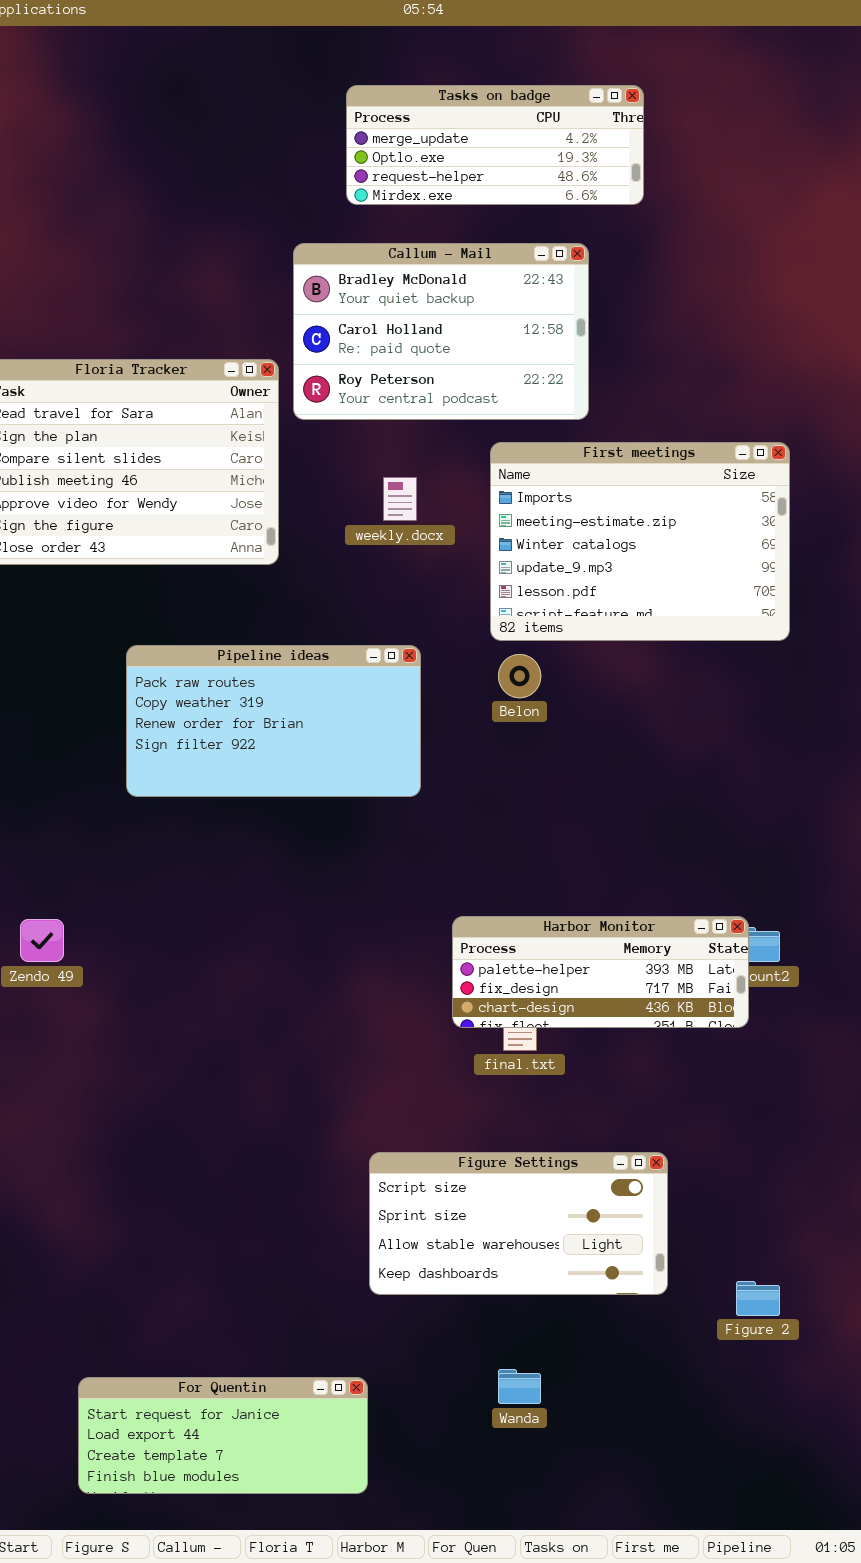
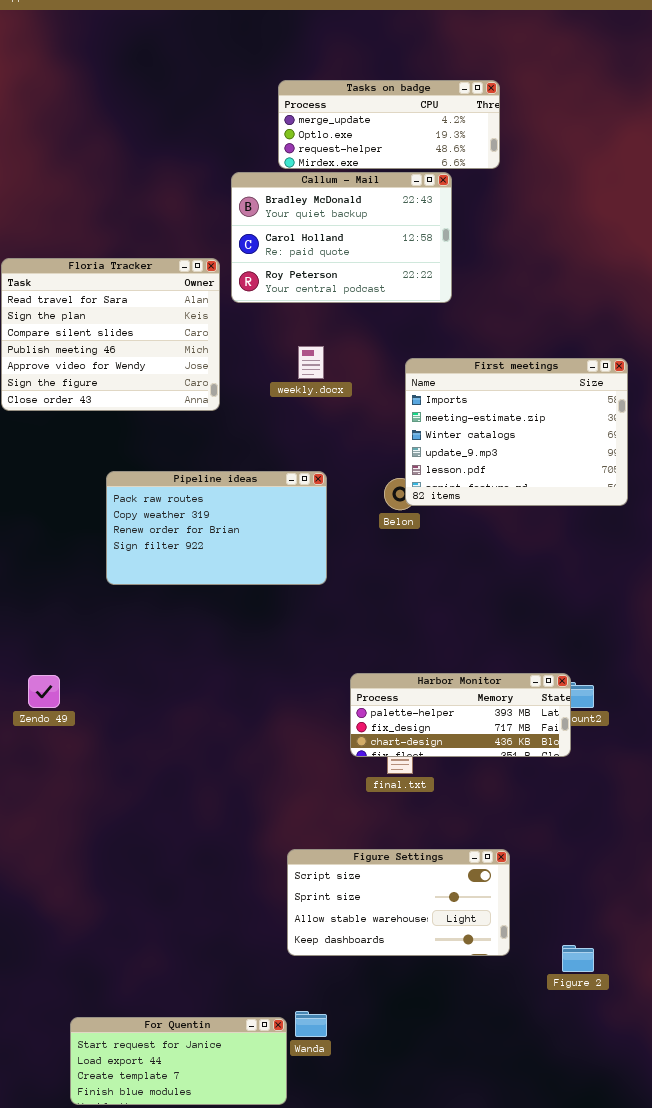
Tasks on badge: [346,85,644,205] -> [278,80,500,169], moved
First meetings: [490,442,790,641] -> [405,358,628,506], moved
Wanda: [498,1369,541,1404] -> [295,1011,327,1037], moved

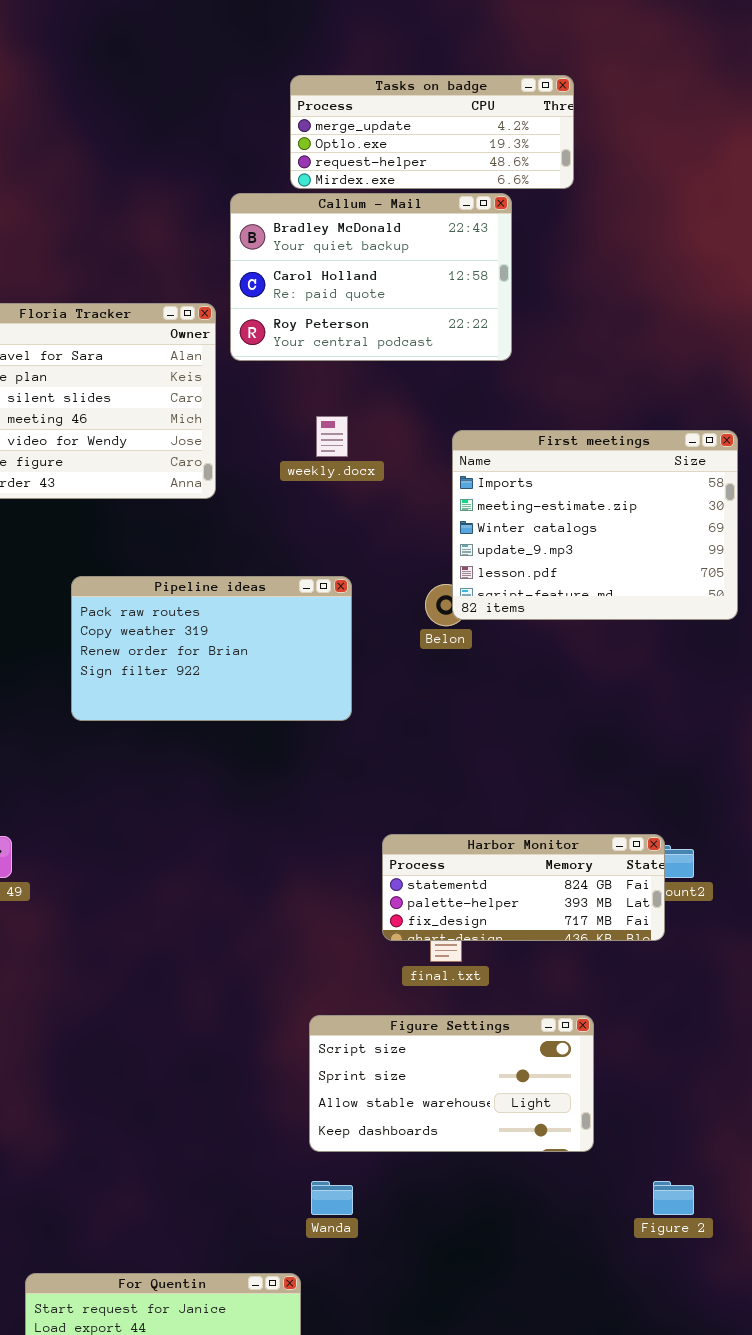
Harbor Monitor: [350,673,571,757] -> [382,834,665,941], scrolled up 1 row
Figure Settings: [287,849,510,956] -> [309,1015,594,1152], moved
Wanda: [295,1011,327,1037] -> [311,1181,353,1215], moved

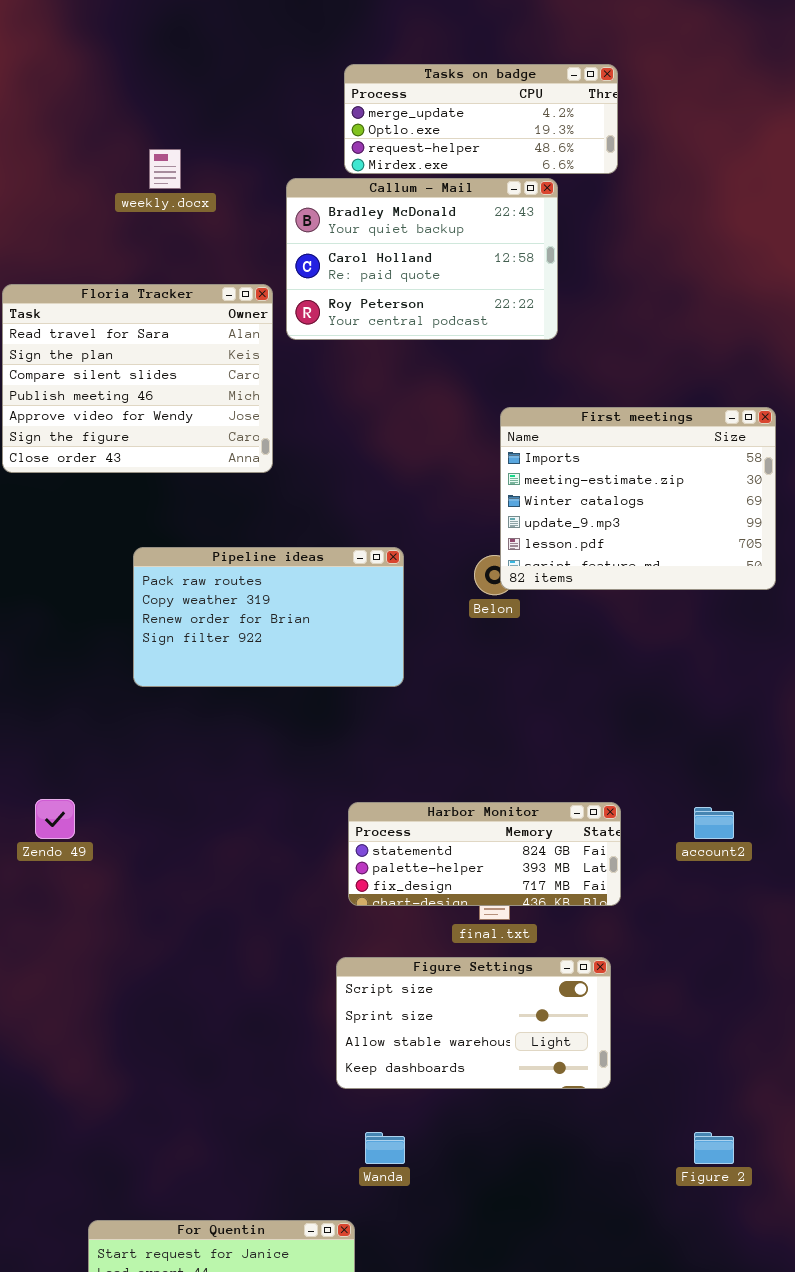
weekly.docx: [316,416,348,457] -> [149,149,181,189], moved
Harbor Monitor: [382,834,665,941] -> [348,802,621,906], moved
Figure Settings: [309,1015,594,1152] -> [336,957,611,1089], moved

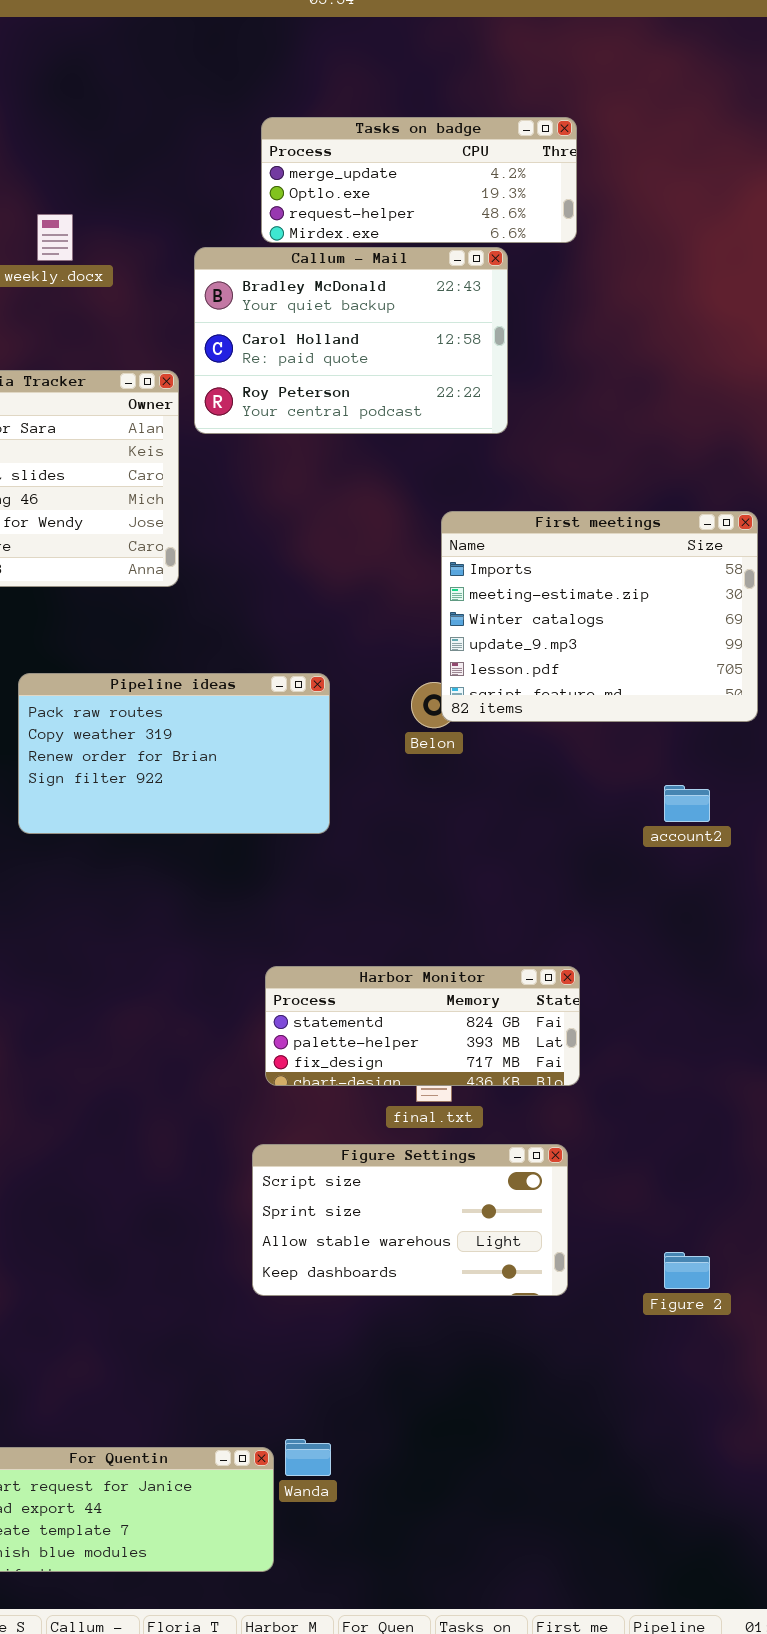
account2: [694,807,734,839] -> [664,785,710,822], moved
Wanda: [365,1132,405,1164] -> [285,1439,331,1476], moved
Figure 2: [694,1132,734,1164] -> [664,1252,710,1289], moved

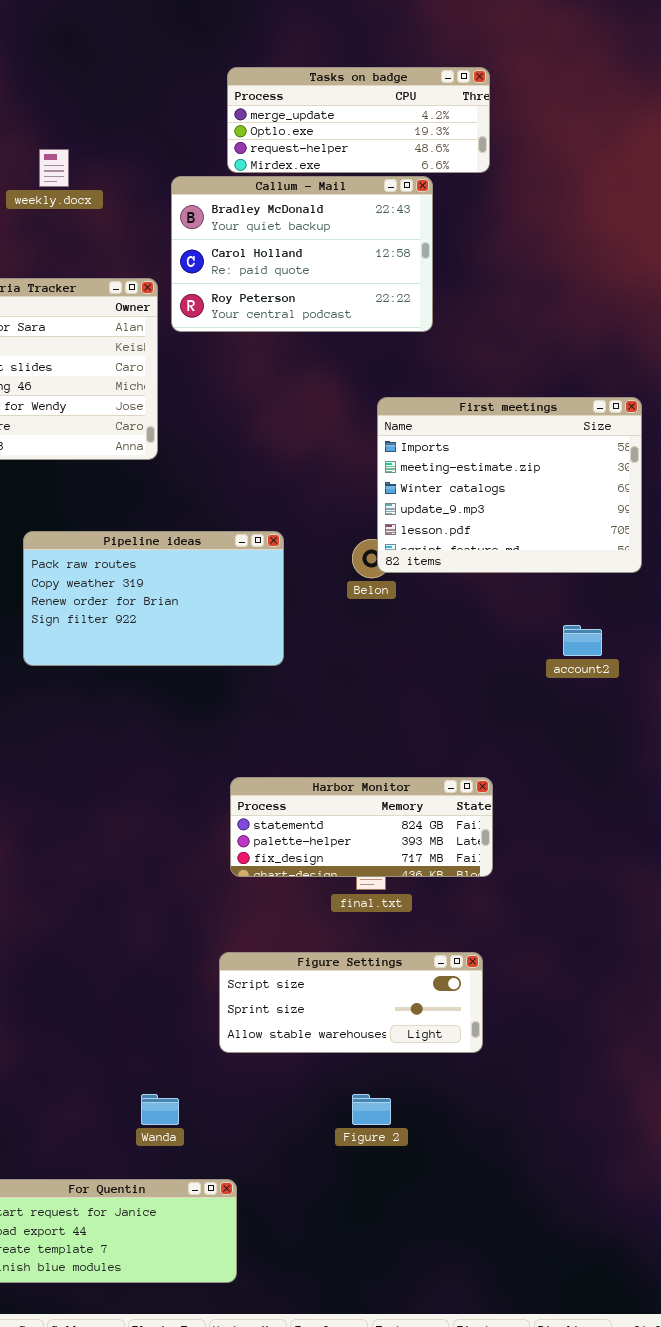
Figure Settings: [252,1144,568,1296] -> [219,952,483,1053], resized
Figure 2: [664,1252,710,1289] -> [352,1094,391,1125], moved
Wanda: [285,1439,331,1476] -> [141,1094,179,1125], moved

